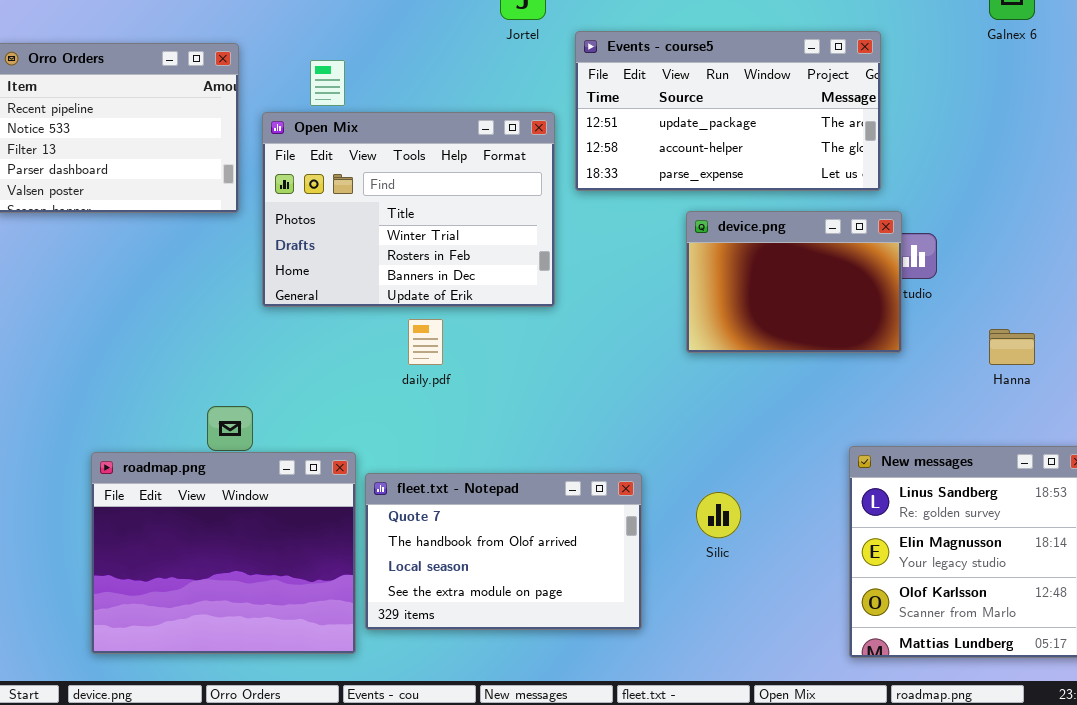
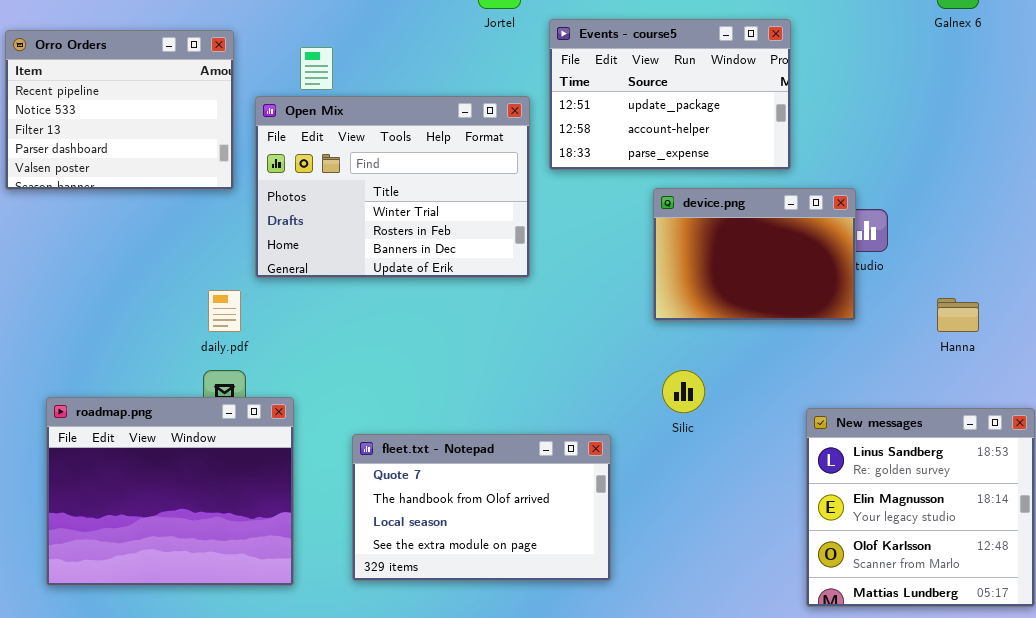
Events - course5: [575,31,881,191] -> [549,19,791,170], resized
daily.pdf: [408,319,443,365] -> [208,290,241,332], moved
roadmap.png: [91,452,356,654] -> [46,397,294,586], moved
Silic: [696,492,741,538] -> [662,370,705,413], moved

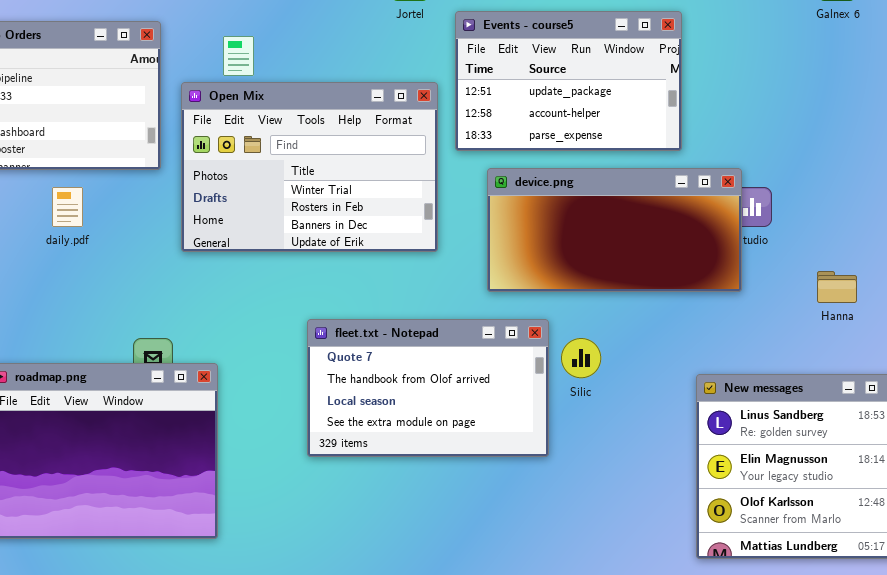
device.png: [653,188,856,321] -> [487,168,742,292], resized
daily.pdf: [208,290,241,332] -> [52,187,83,227], moved
fleet.txt - Notepad: [352,434,611,581] -> [307,319,549,457], moved

